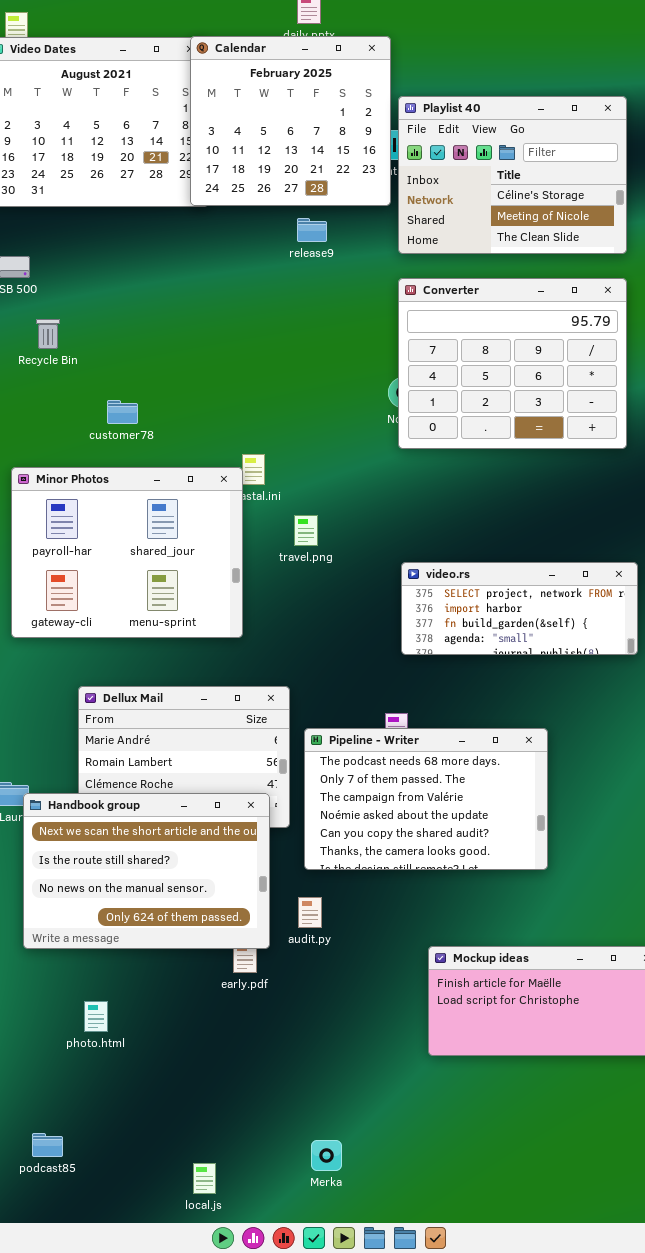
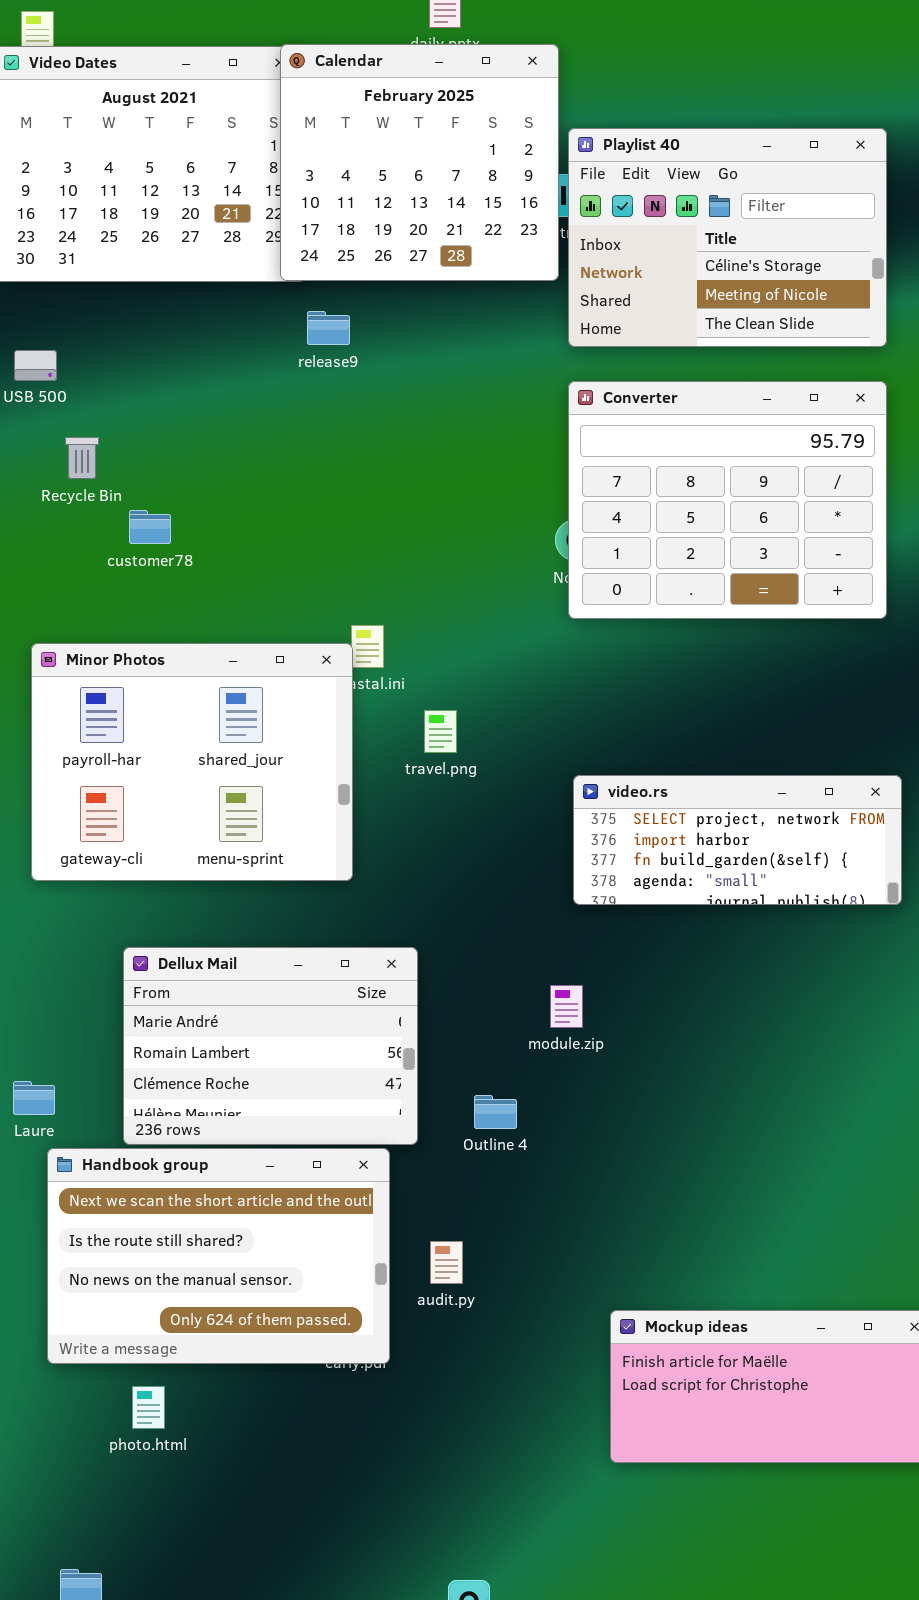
release9: [297,218,327,242] -> [307,311,350,345], moved
customer78: [107,400,138,424] -> [129,510,171,544], moved
Pipeline - Writer: [304,728,548,870] -> none, closed
Handbook group: [23,793,270,949] -> [47,1148,390,1364], moved

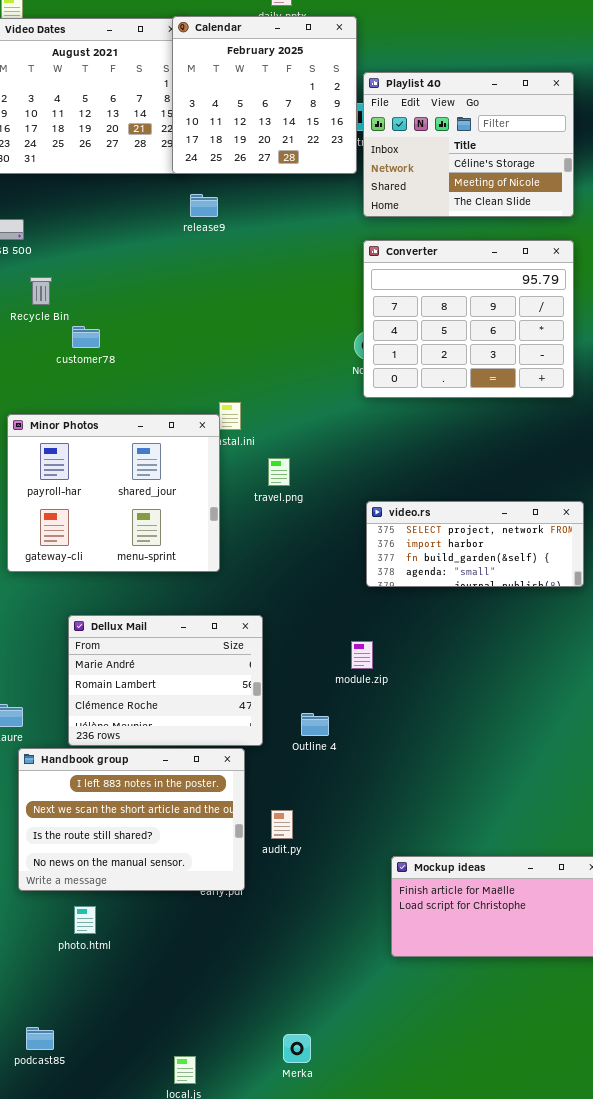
Handbook group: [47,1148,390,1364] -> [18,748,245,891], scrolled up 1 row

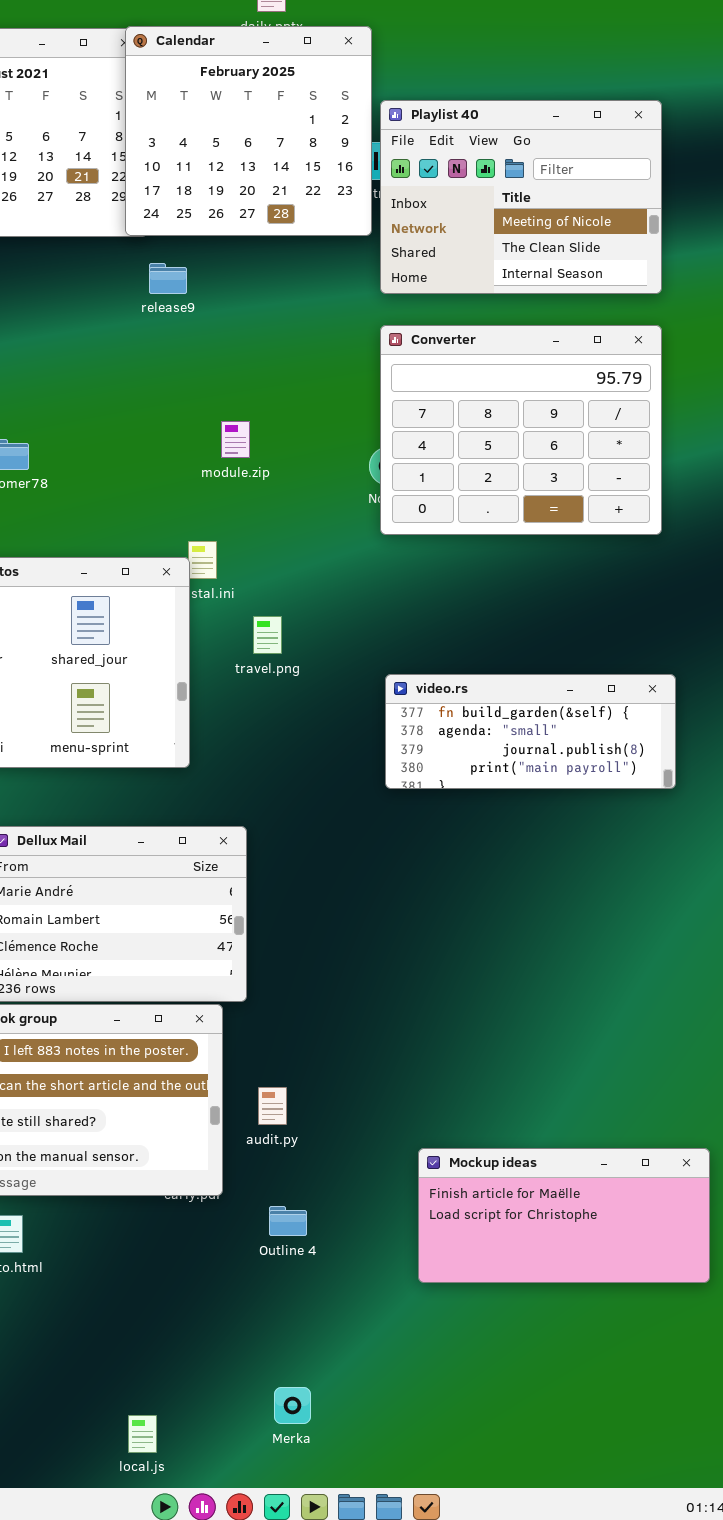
Playlist 40: [363,72,574,217] -> [380,100,662,294], scrolled down 1 row
video.rs: [366,501,584,587] -> [385,674,676,789], scrolled down 2 rows
module.zip: [351,641,373,669] -> [221,421,250,458], moved
Outline 4: [301,713,329,736] -> [269,1206,307,1236], moved

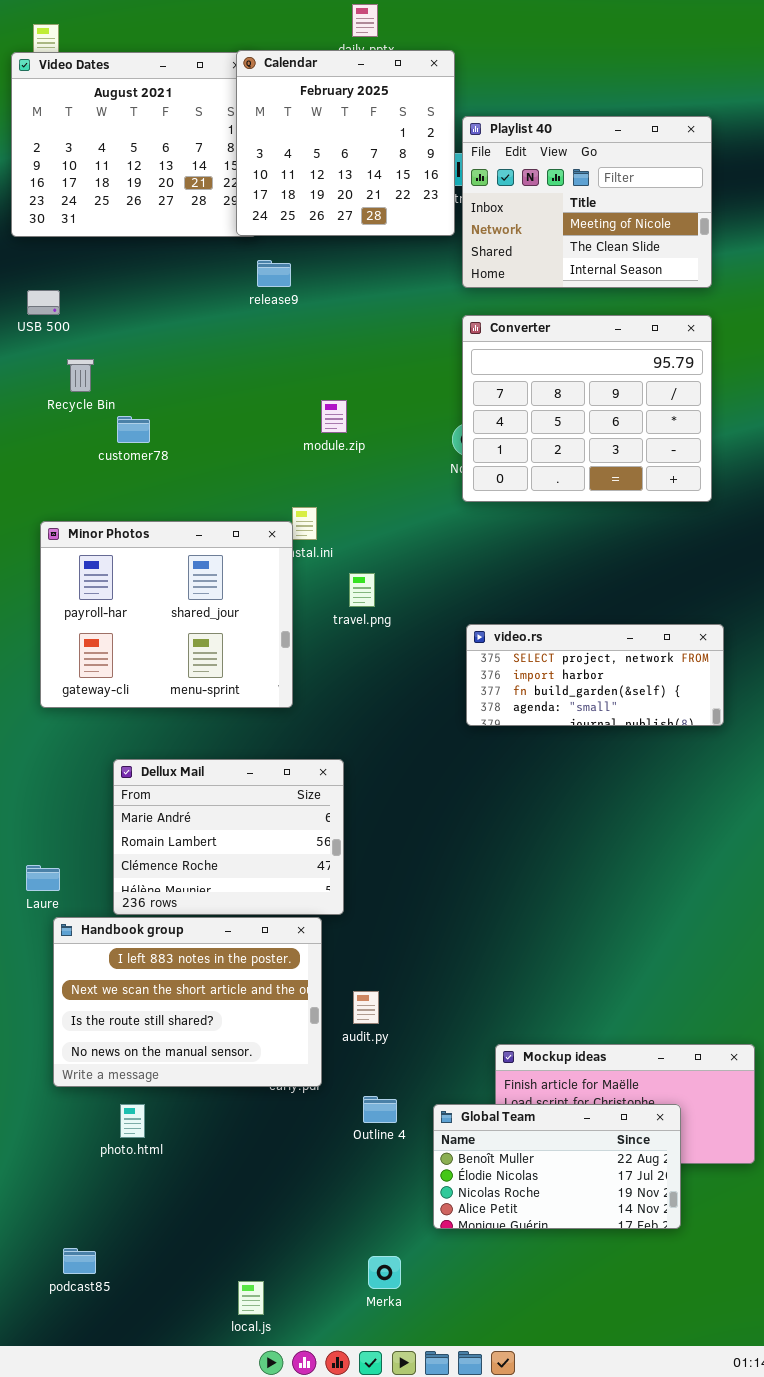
video.rs: [385,674,676,789] -> [466,624,724,726], scrolled up 2 rows
Global Team: none -> [433,1104,681,1229], opened

